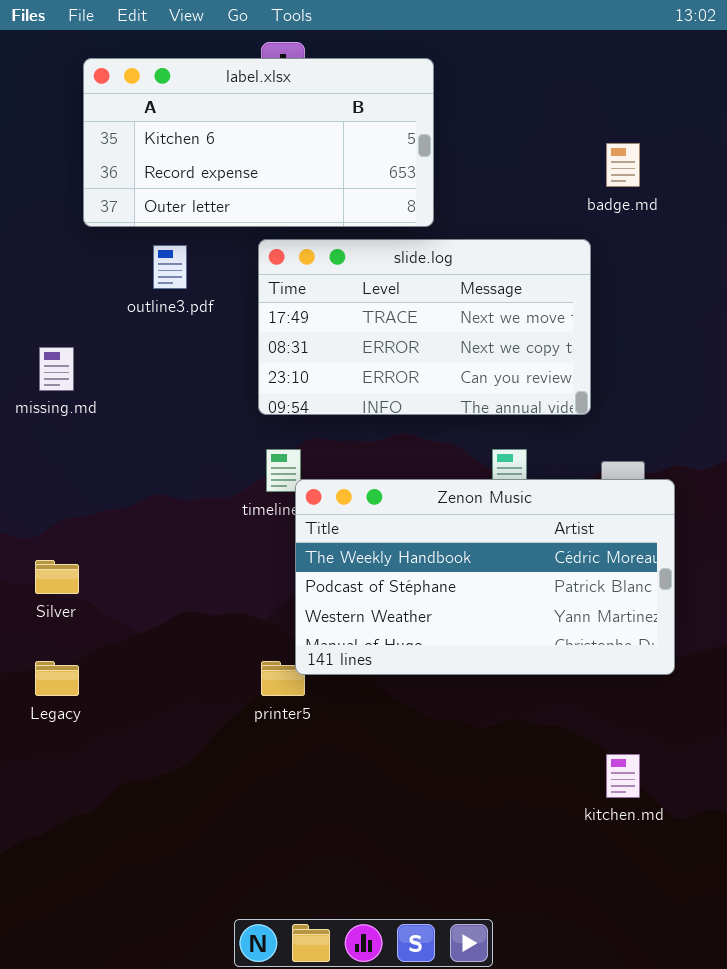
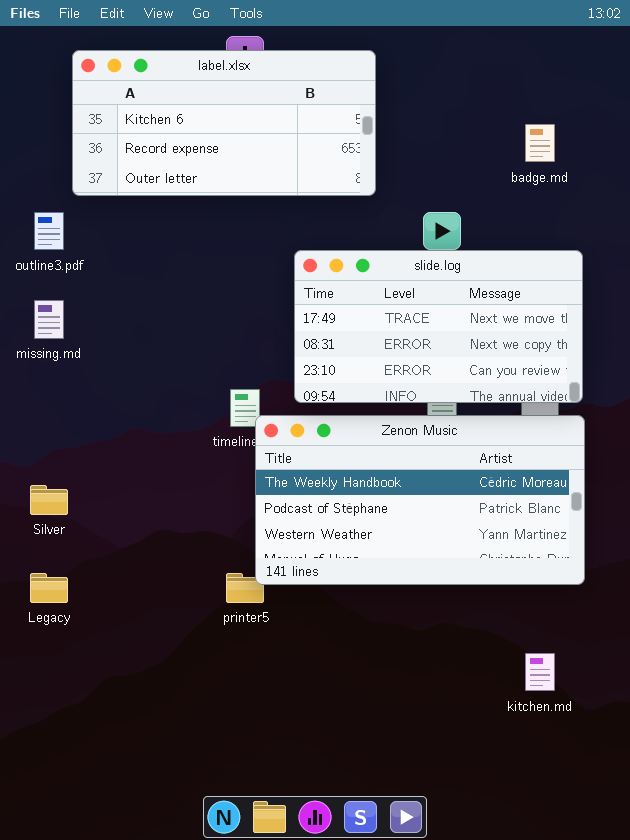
slide.log: [258,239,591,415] -> [294,250,583,403], moved
outline3.pdf: [153,245,187,289] -> [34,212,64,250], moved

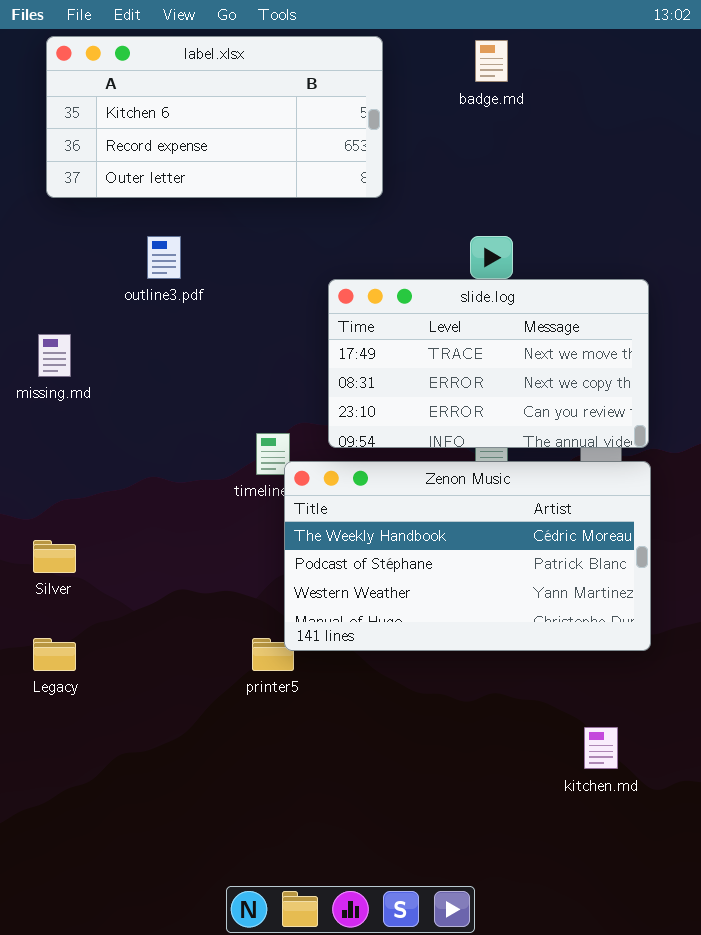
label.xlsx: [72,50,376,196] -> [46,36,383,198], moved
badge.md: [525,124,555,162] -> [475,40,508,82], moved
outline3.pdf: [34,212,64,250] -> [147,236,181,279], moved

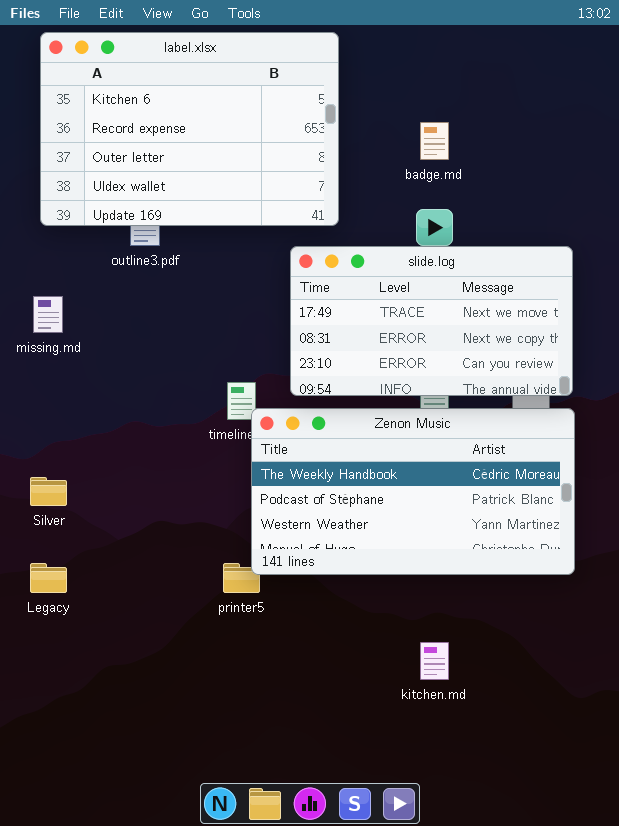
label.xlsx: [46,36,383,198] -> [40,32,339,226], resized
badge.md: [475,40,508,82] -> [420,122,449,160], moved
kitchen.md: [584,727,618,769] -> [420,642,449,680], moved

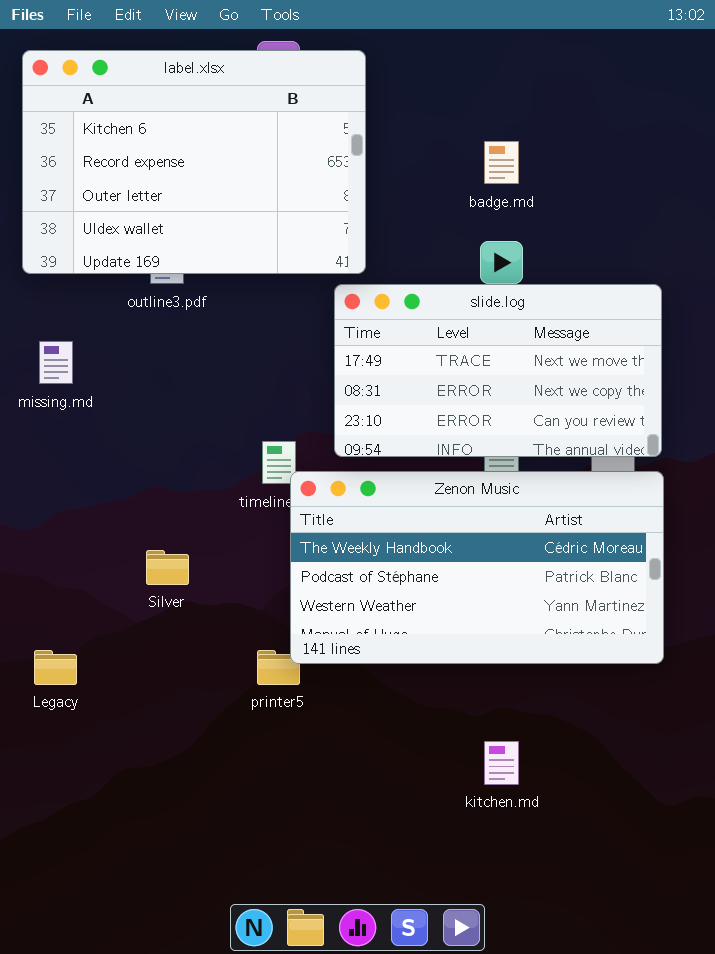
label.xlsx: [40,32,339,226] -> [22,50,366,274], moved
Silver: [30,477,67,506] -> [146,550,189,585], moved

